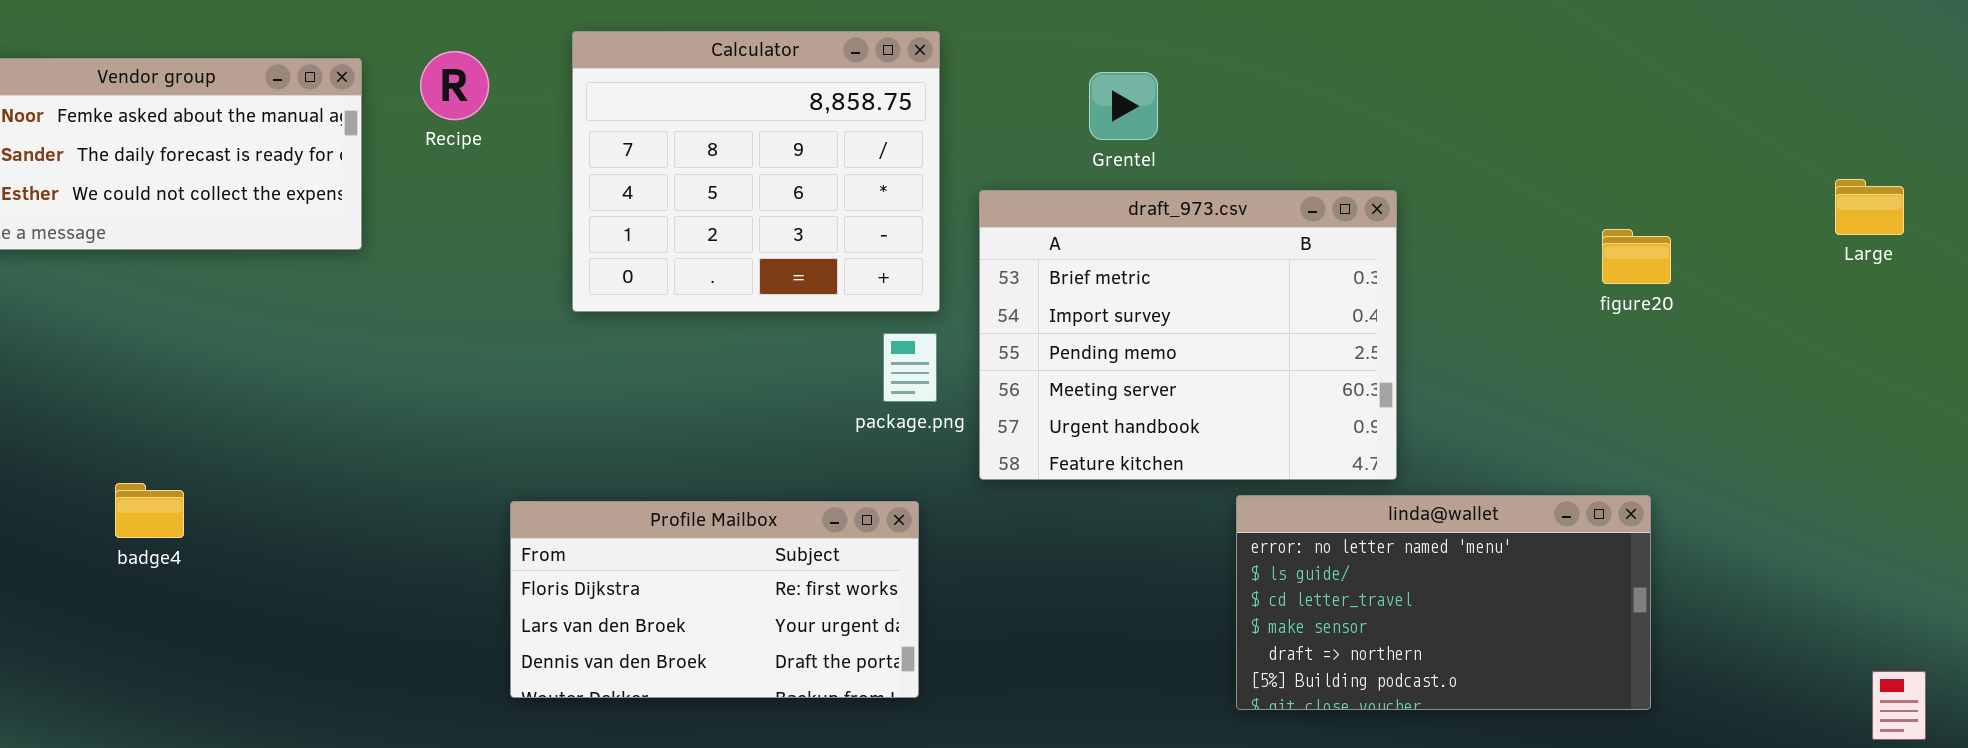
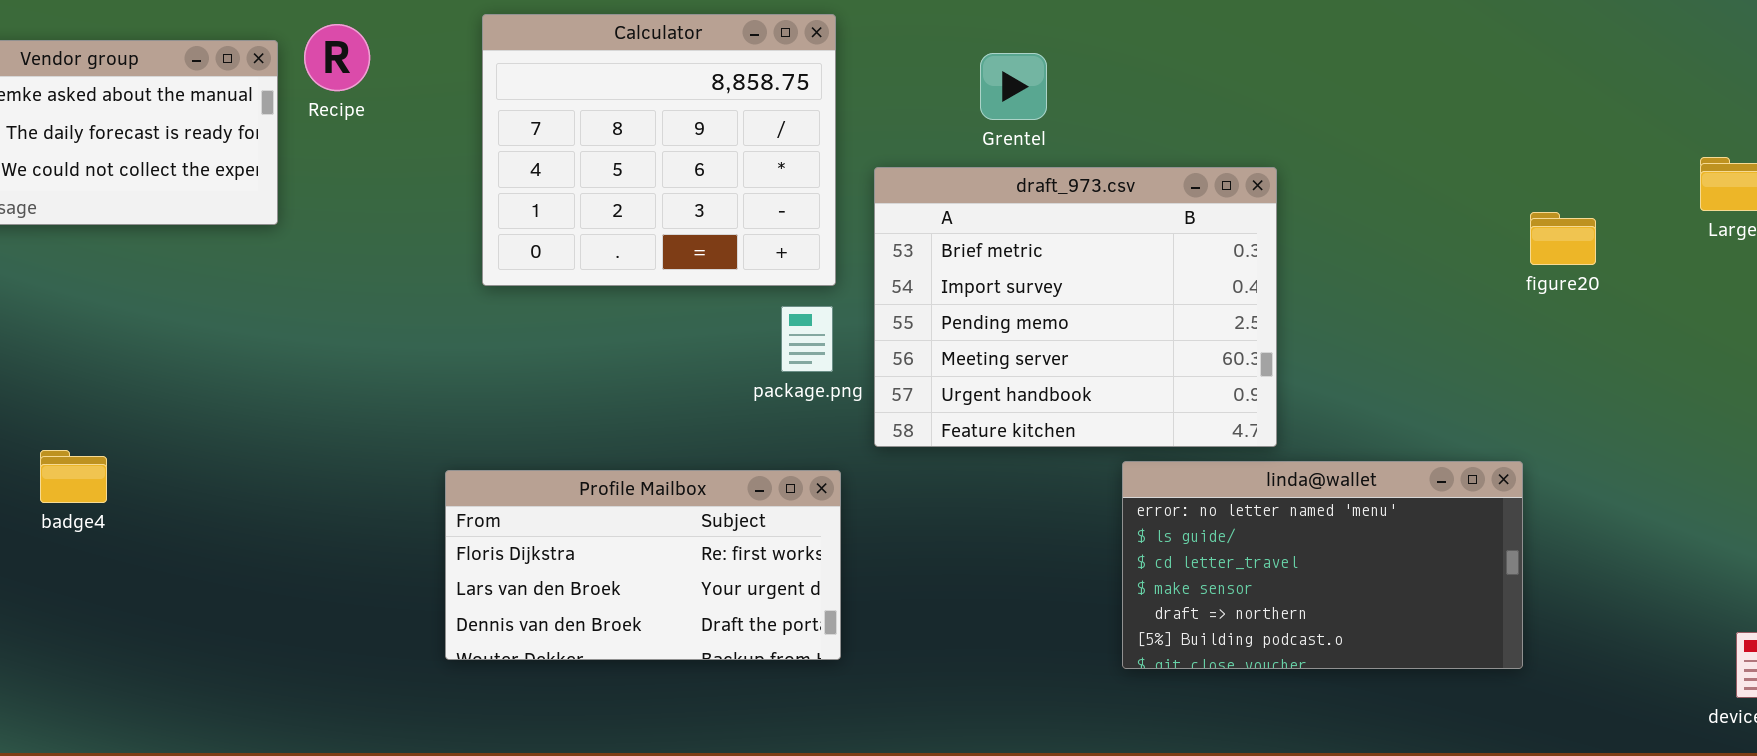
Recipe: [420,51,489,120] -> [304,24,370,91], moved
figure20: [1602,229,1671,284] -> [1530,212,1596,265], moved
Profile Mailbox: [510,501,919,698] -> [445,470,841,660], moved

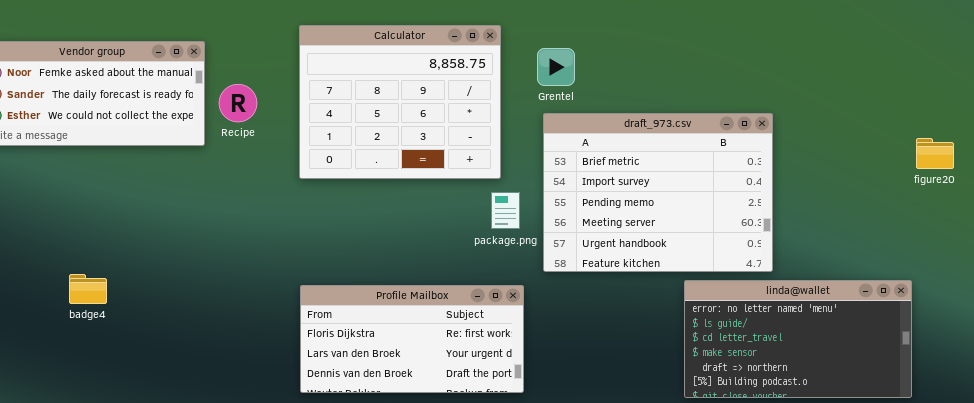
Calculator: [482,14,836,286] -> [299,25,501,179], moved
Recipe: [304,24,370,91] -> [219,84,257,122], moved
Grentel: [980,53,1047,120] -> [537,48,575,86], moved

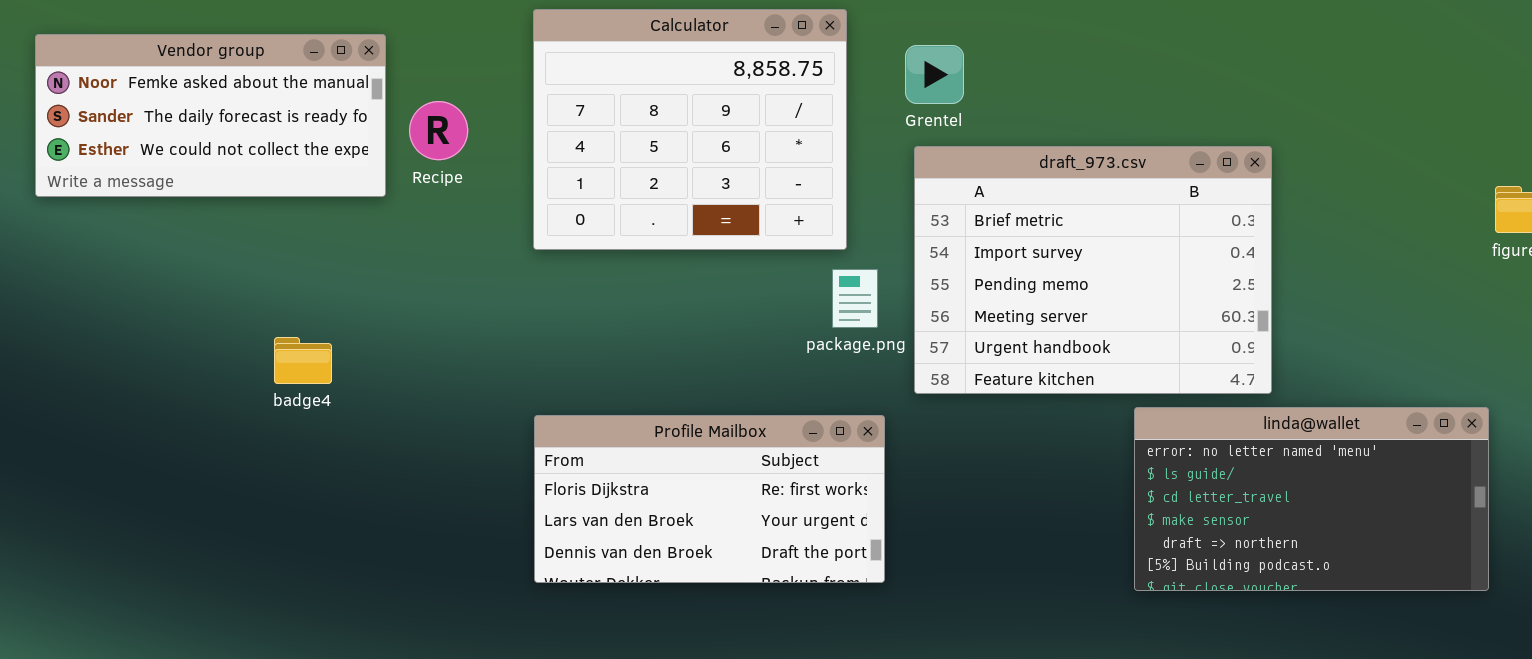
badge4: [69,274,107,304] -> [274,337,332,384], moved

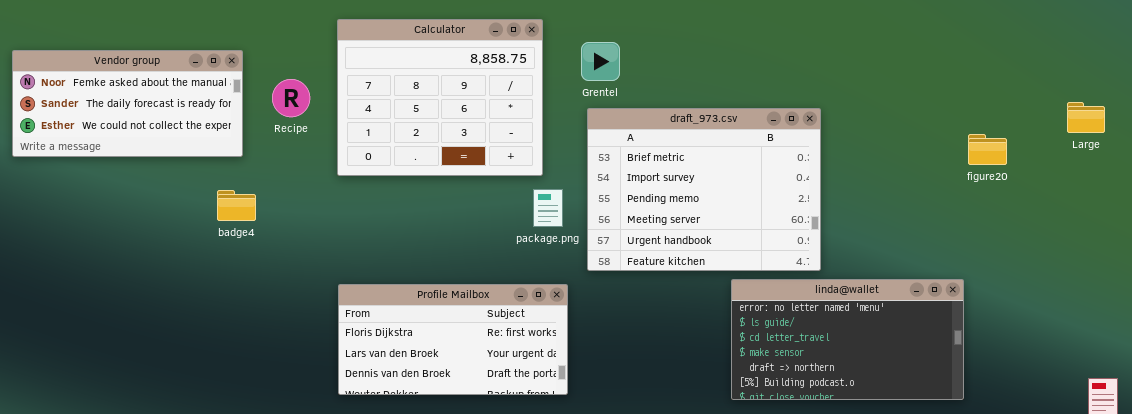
Vendor group: [35,34,386,197] -> [12,50,243,157], moved
Recipe: [409,101,468,160] -> [272,79,310,117], moved
badge4: [274,337,332,384] -> [217,190,256,221], moved

